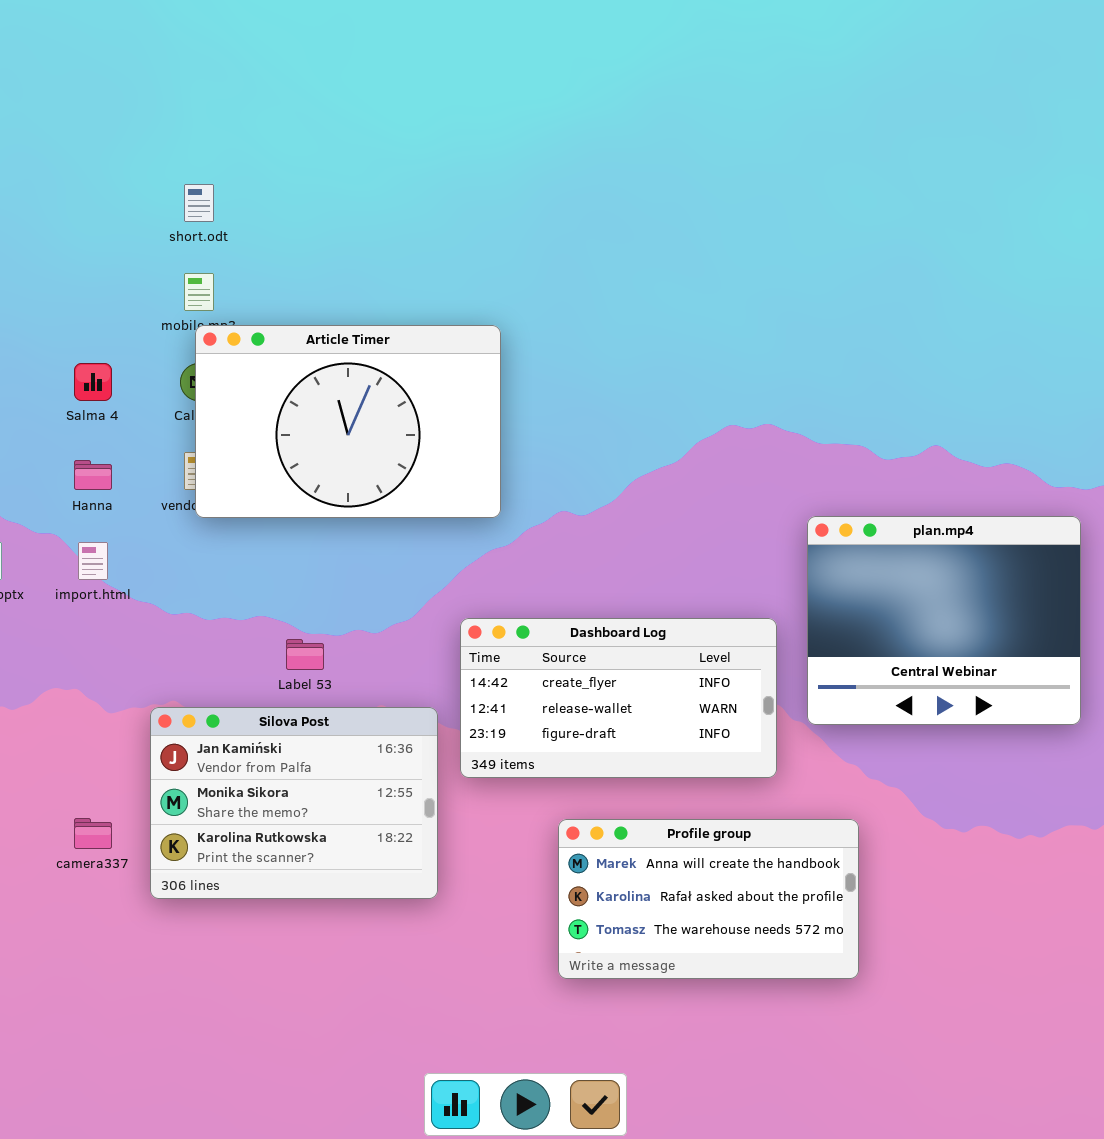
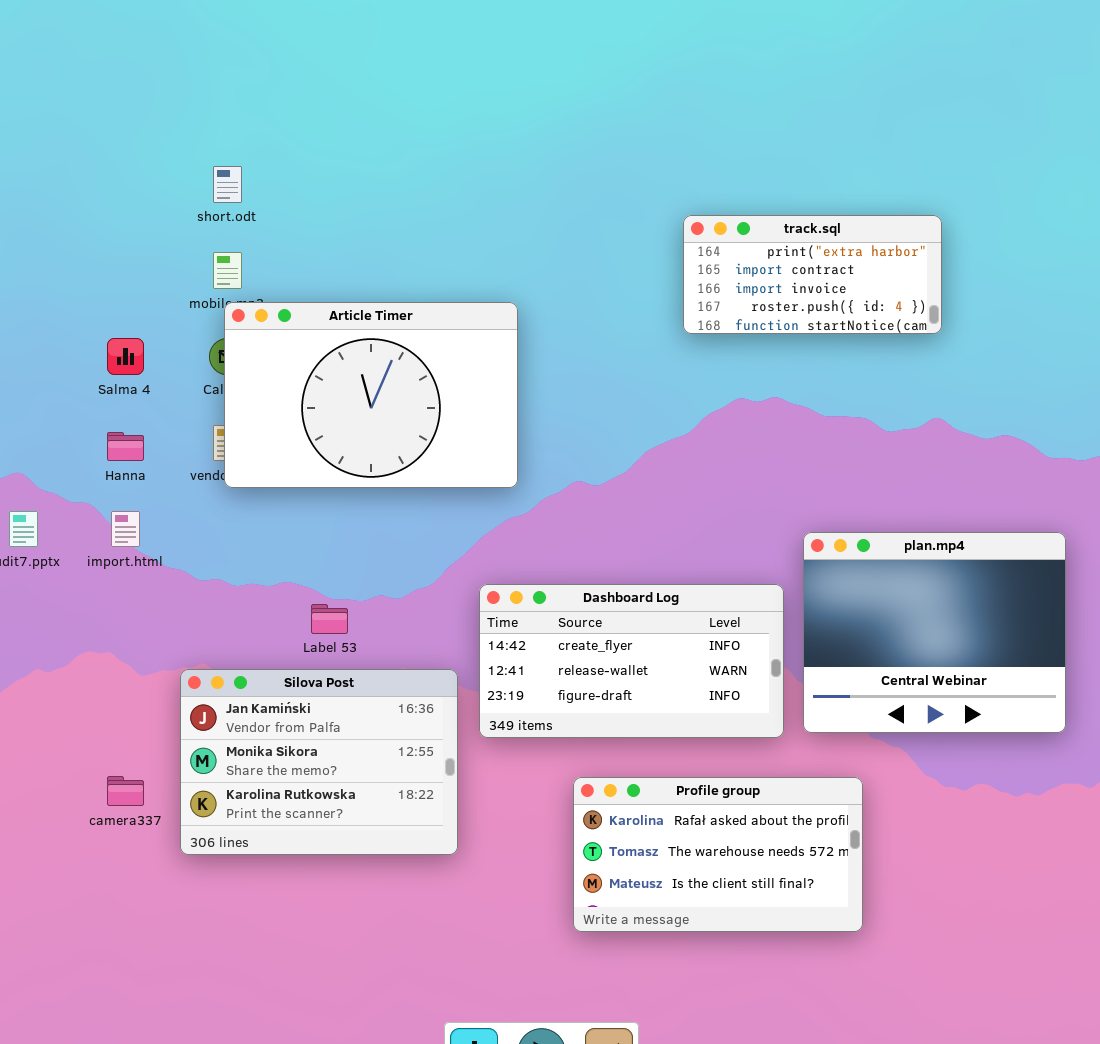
track.sql: none -> [683,215,942,334], opened
plan.mp4: [807,516,1081,725] -> [803,532,1066,733], moved
Profile group: [558,819,859,979] -> [573,777,863,932], scrolled down 1 row

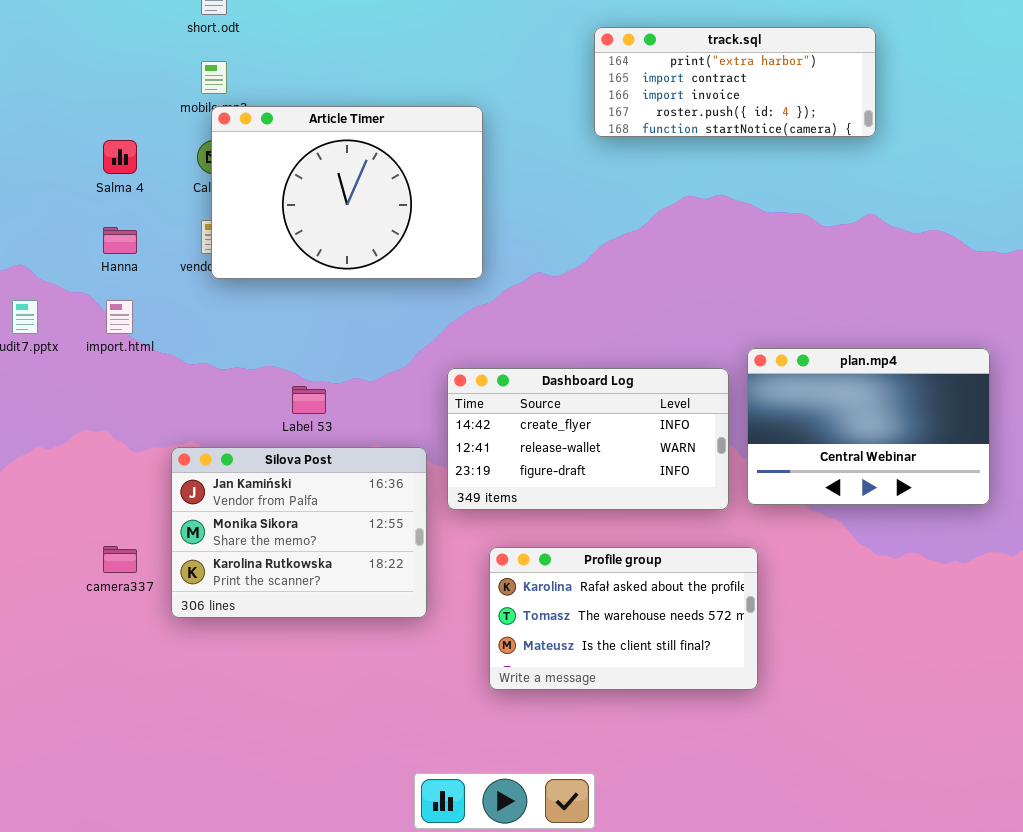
track.sql: [683,215,942,334] -> [594,27,876,137], resized
plan.mp4: [803,532,1066,733] -> [747,348,990,505], resized
Profile group: [573,777,863,932] -> [489,547,758,690], moved

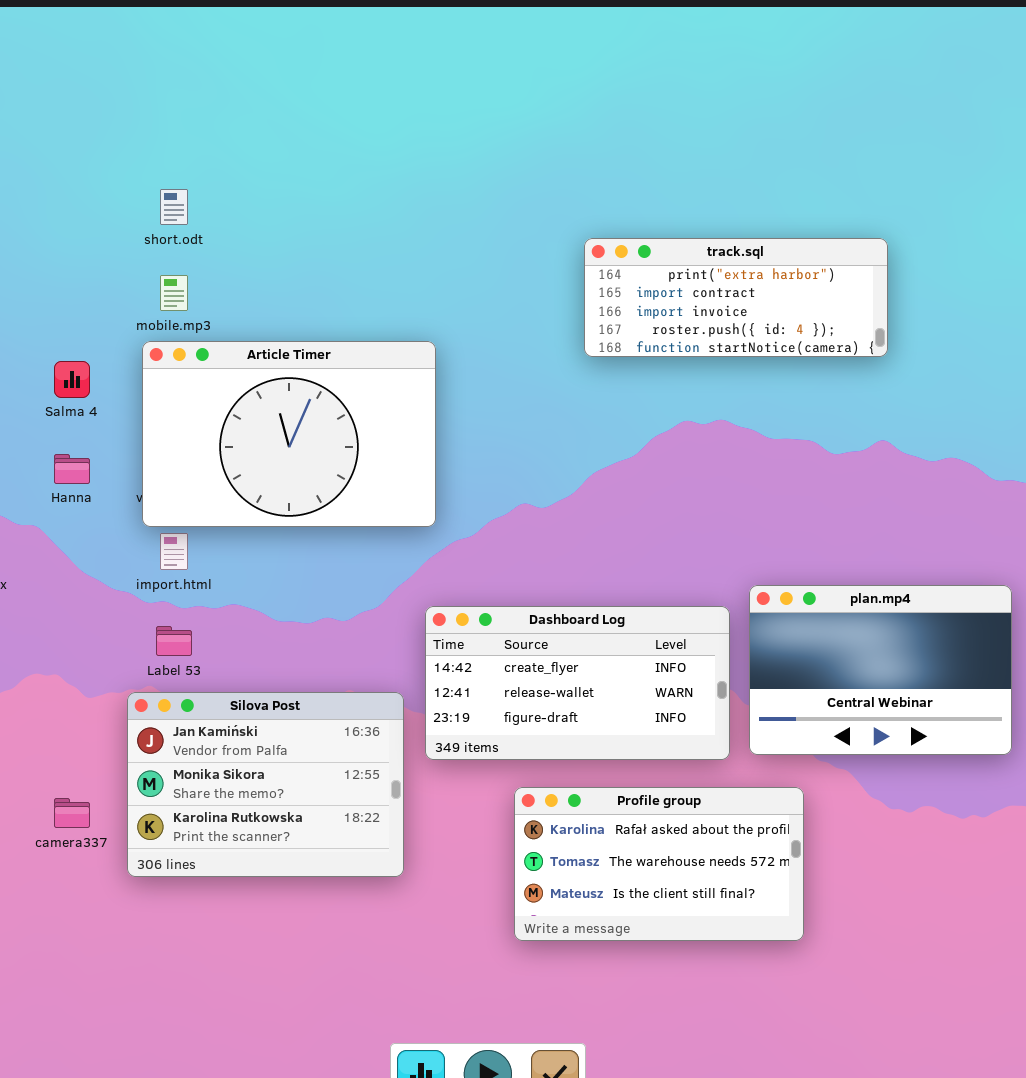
Article Timer: [211,106,483,279] -> [142,341,436,527], moved
import.html: [106,300,133,334] -> [160,533,188,570], moved
Label 53: [292,386,326,414] -> [156,626,192,656], moved
Profile group: [489,547,758,690] -> [514,787,804,941], moved

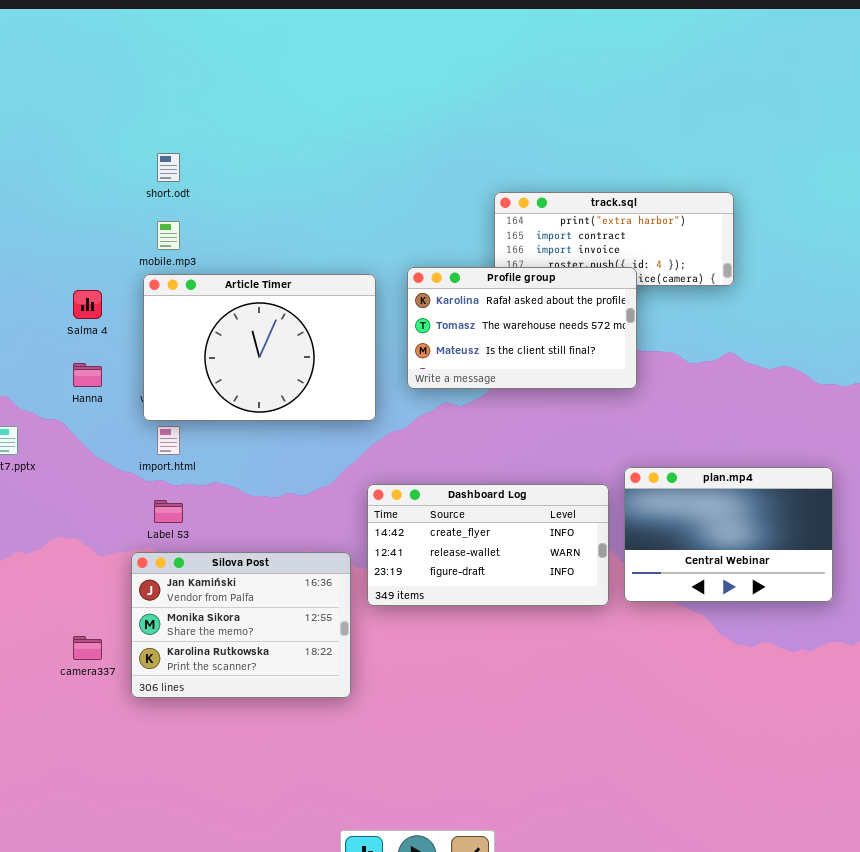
Profile group: [514,787,804,941] -> [407,267,637,389], moved

